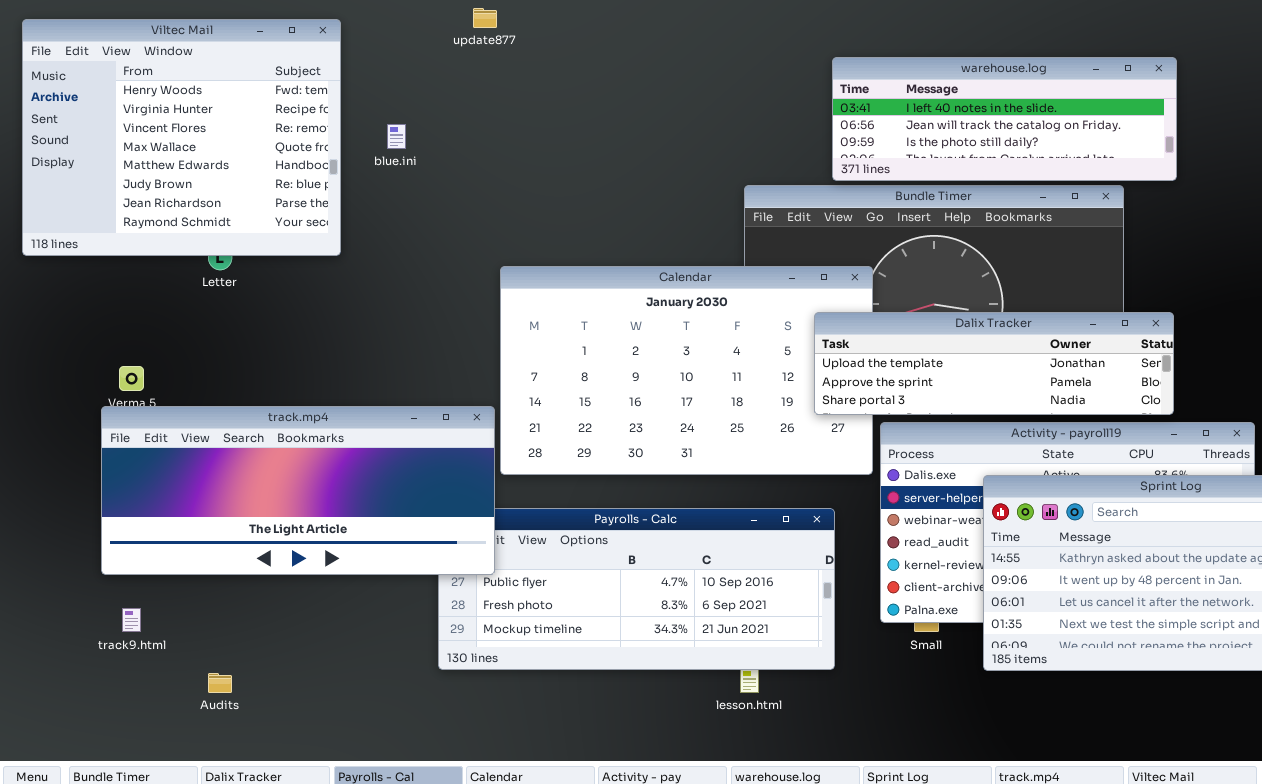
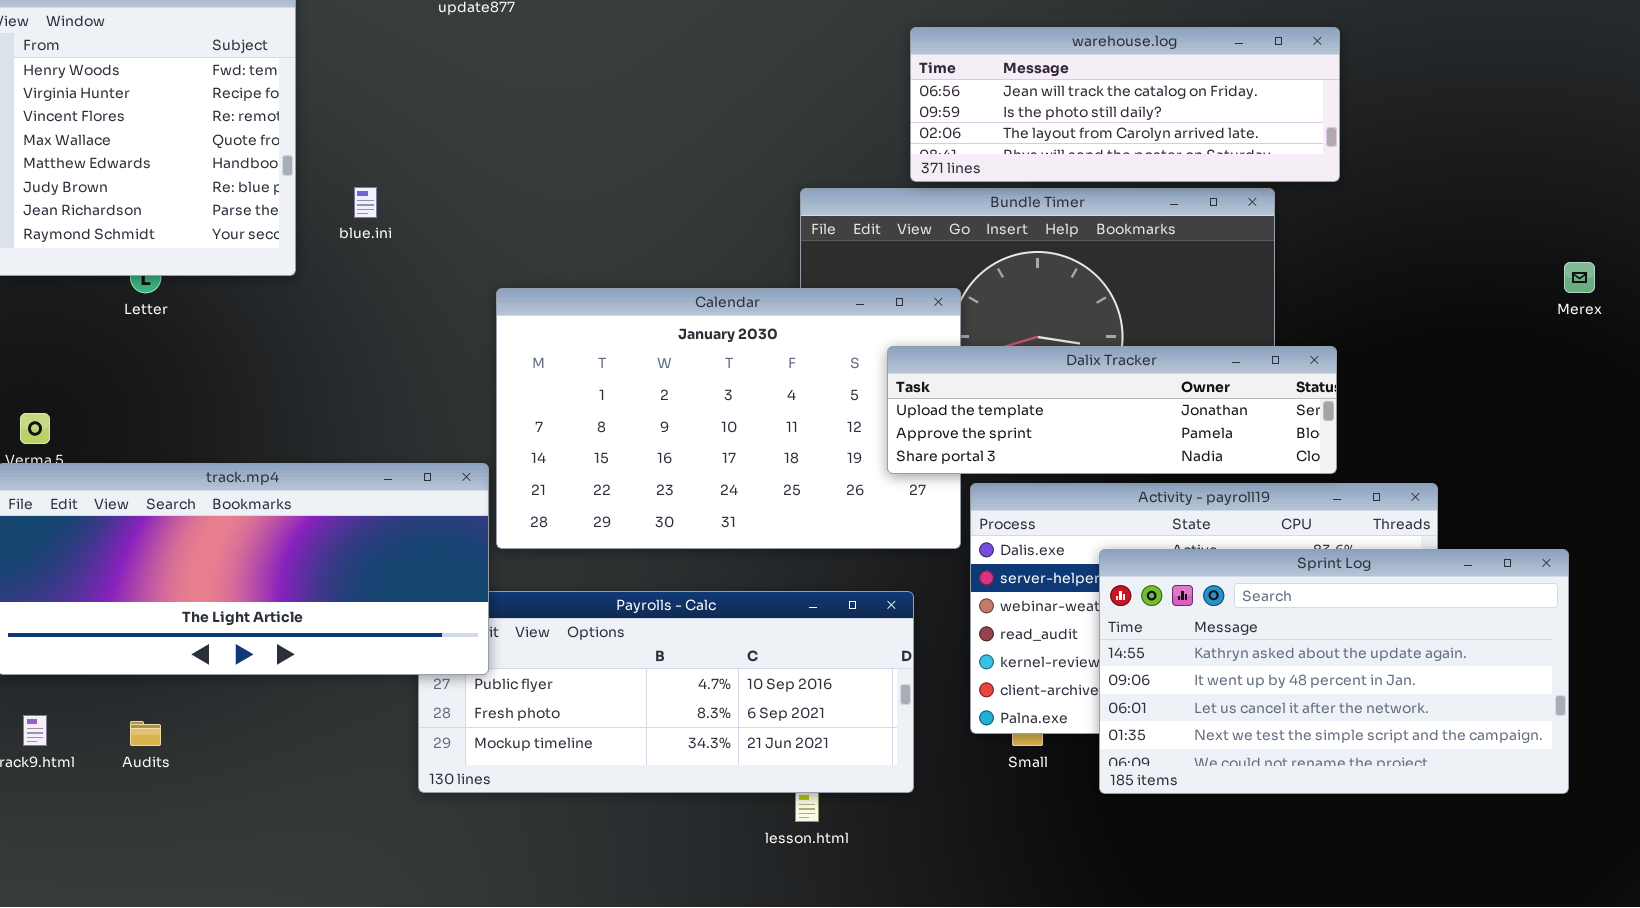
warehouse.log: [832,57,1177,181] -> [910,27,1340,182], scrolled down 1 row
blue.ini: [387,124,406,149] -> [354,187,377,218], moved
Audits: [208,673,232,693] -> [130,721,161,746], moved

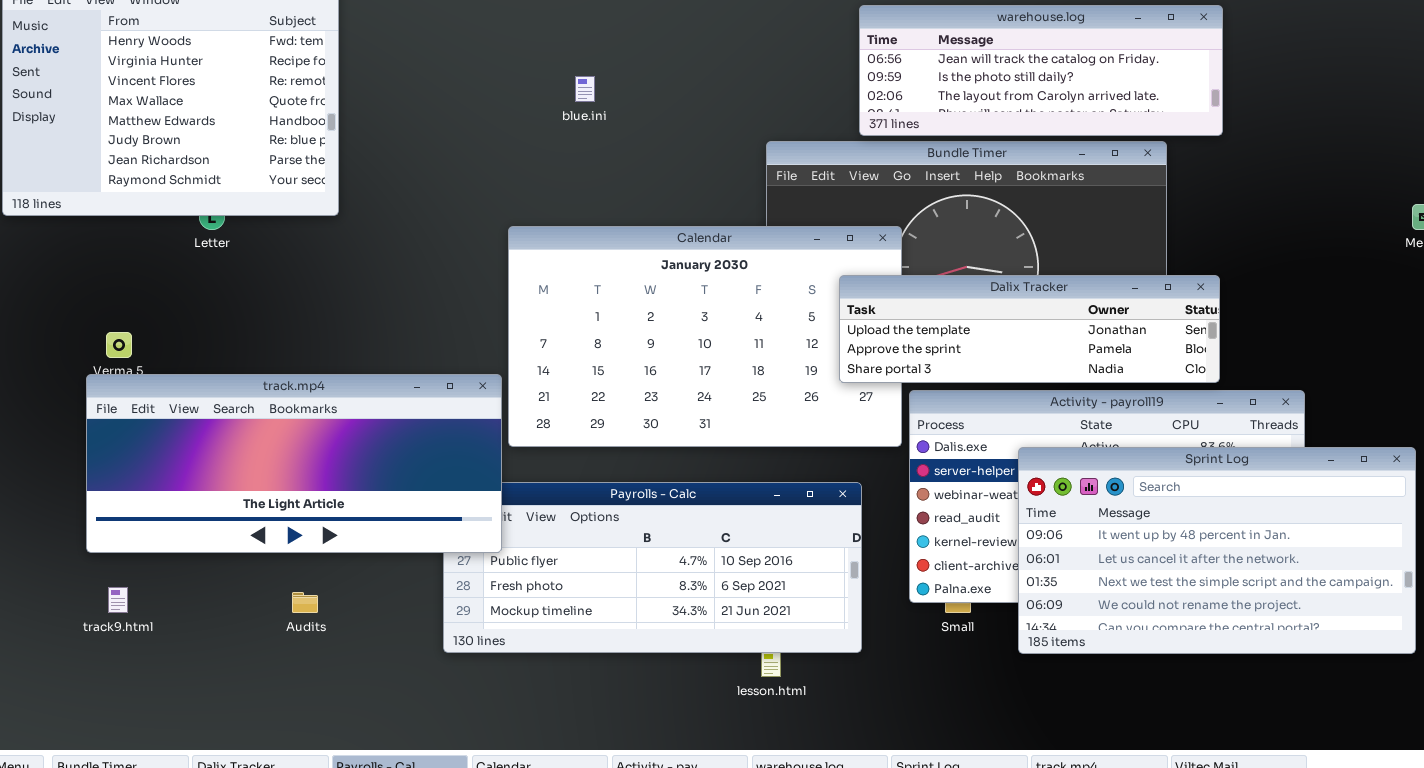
blue.ini: [354,187,377,218] -> [575,76,595,102], moved
Sprint Log: [1099,549,1569,794] -> [1018,447,1416,654], scrolled down 1 row
Audits: [130,721,161,746] -> [292,592,318,613], moved

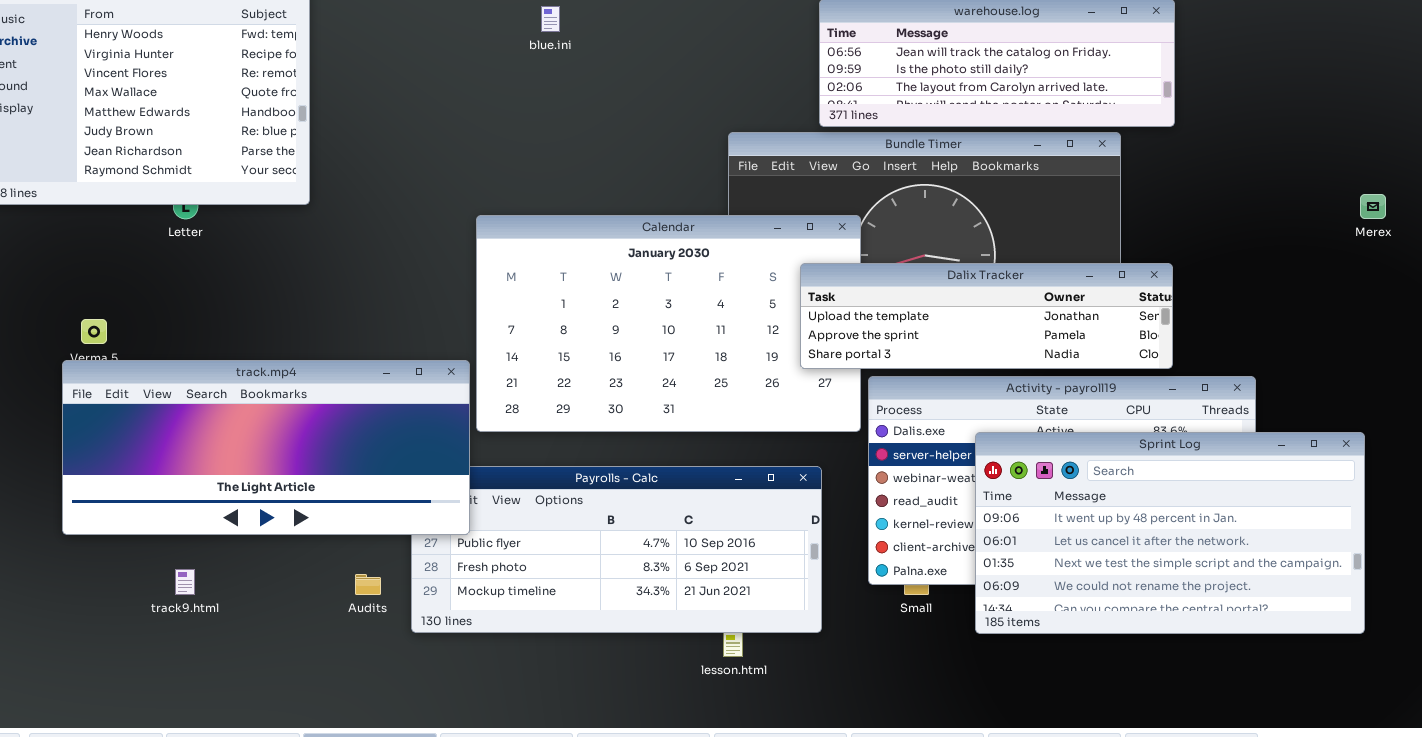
blue.ini: [575,76,595,102] -> [541,6,560,32], moved
track9.html: [108,587,128,613] -> [175,569,195,595], moved
Audits: [292,592,318,613] -> [355,574,381,595], moved

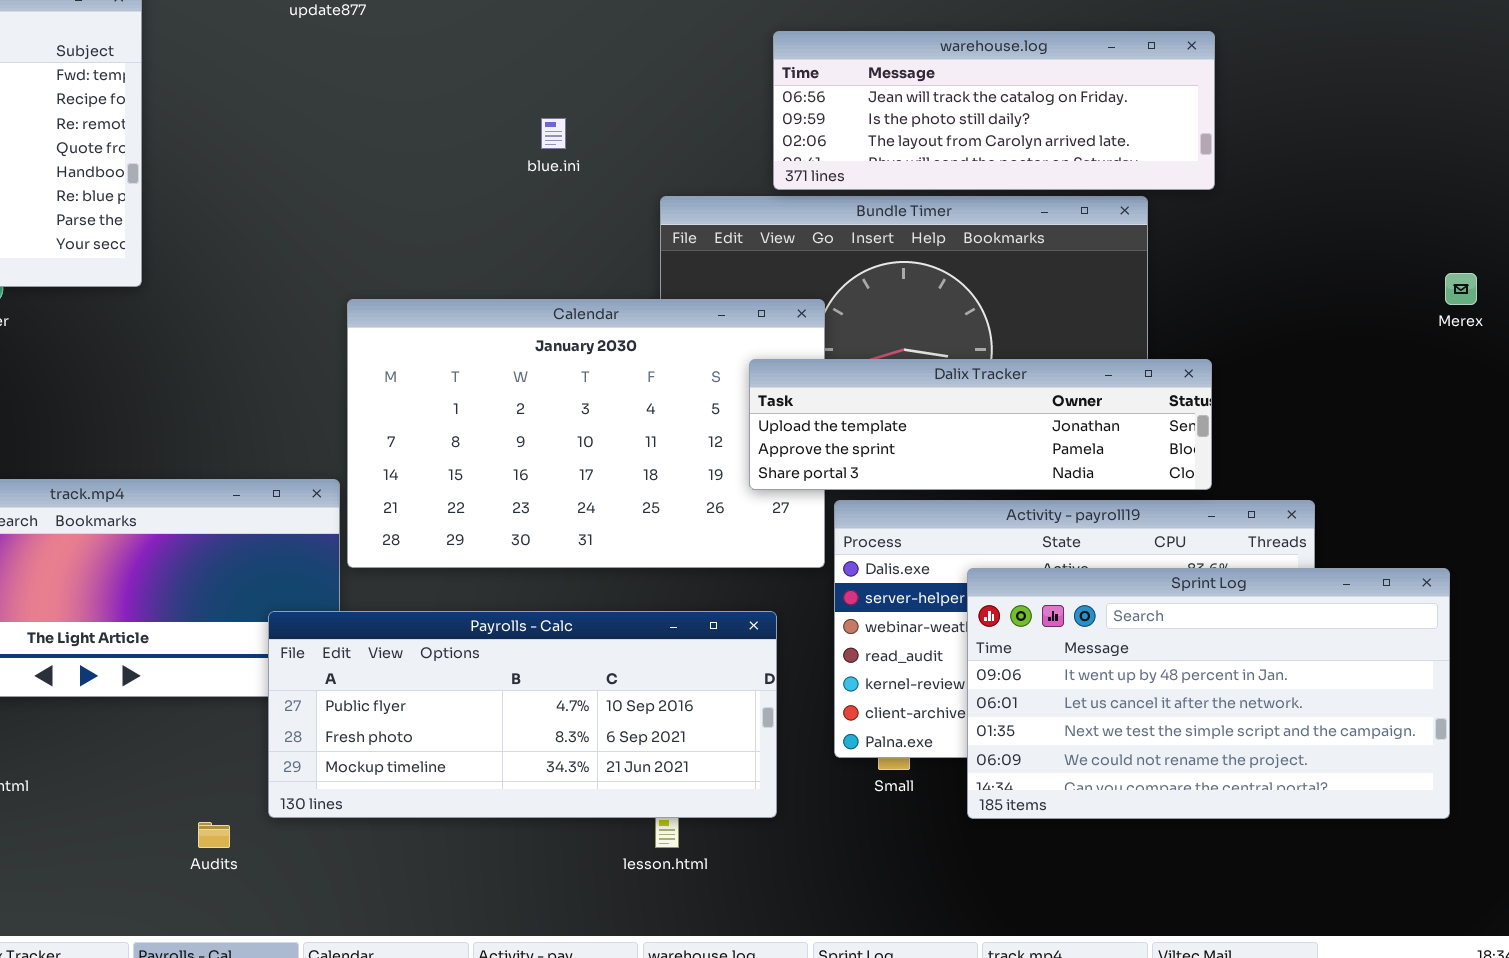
blue.ini: [541,6,560,32] -> [541,118,566,149], moved
Payrolls - Calc: [411,466,822,633] -> [268,611,777,818], raised
Audits: [355,574,381,595] -> [198,822,230,848], moved

